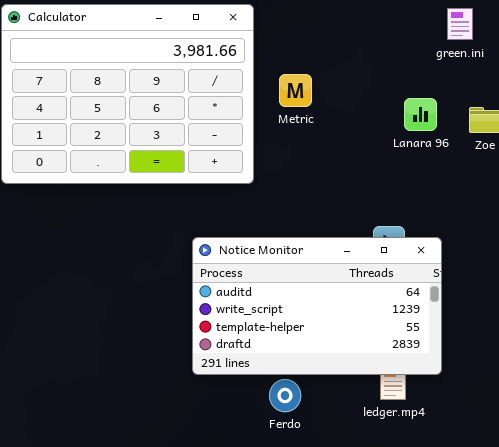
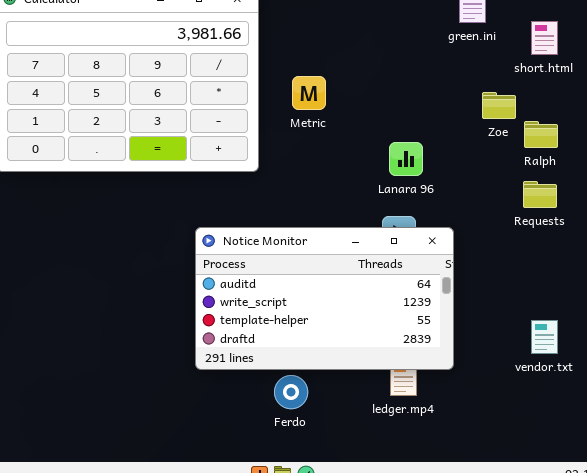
Metric: [279,74,312,107] -> [292,76,326,110], moved
Lanara 96: [404,98,437,131] -> [389,142,423,176], moved

